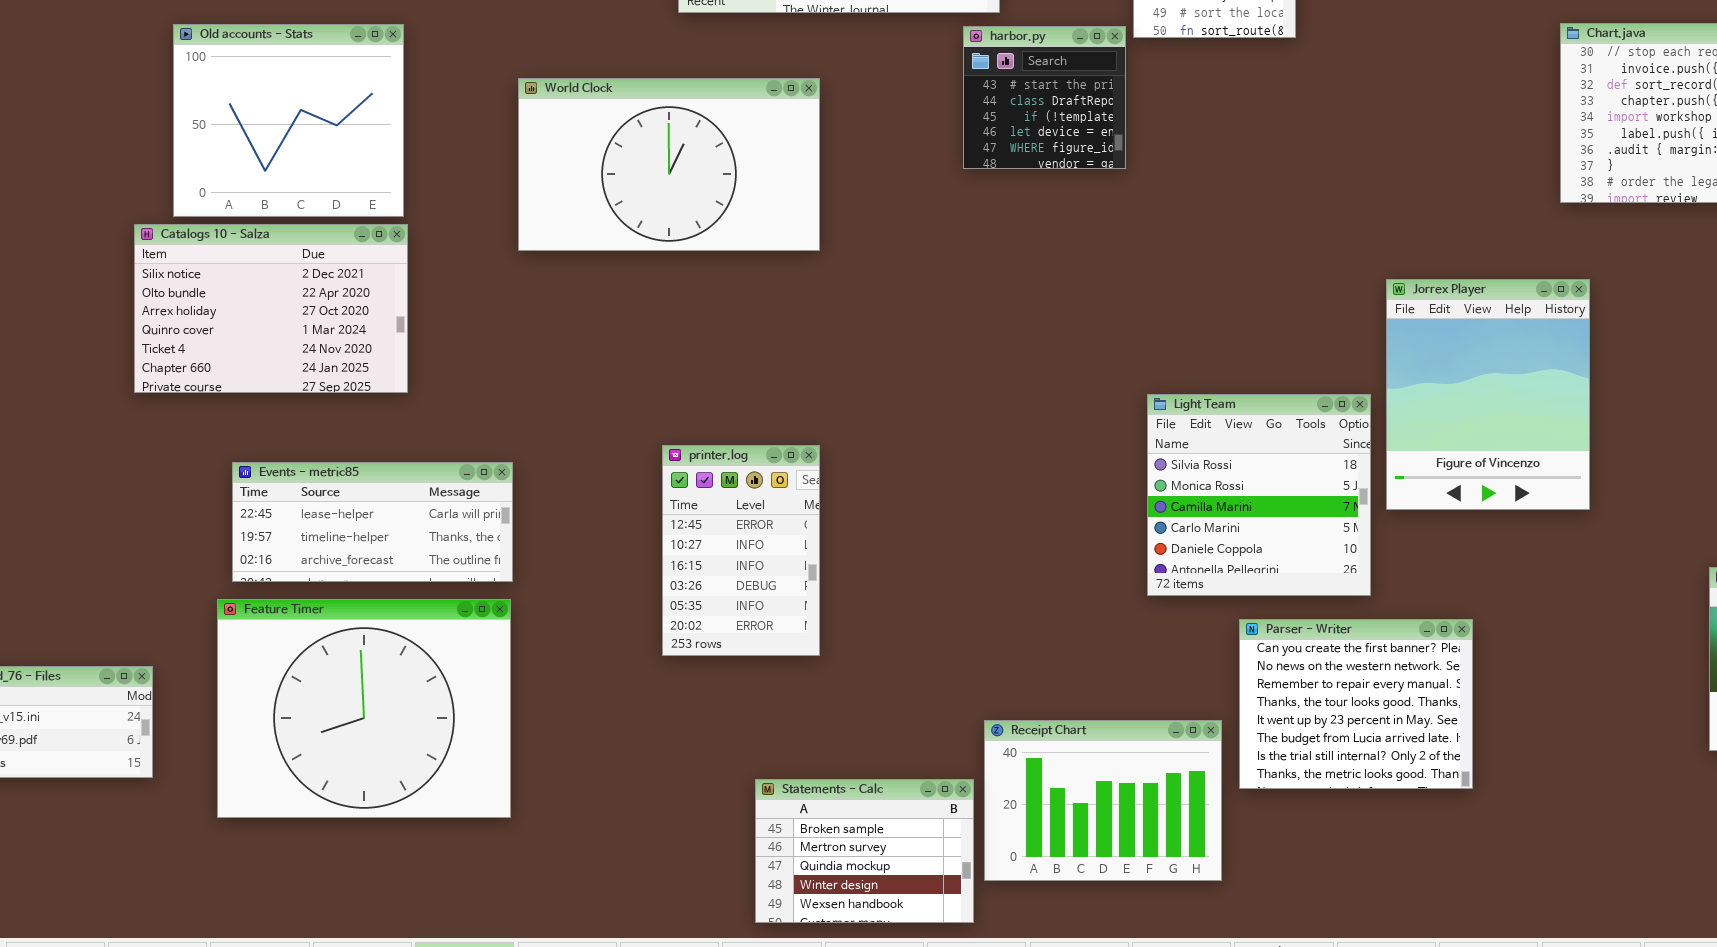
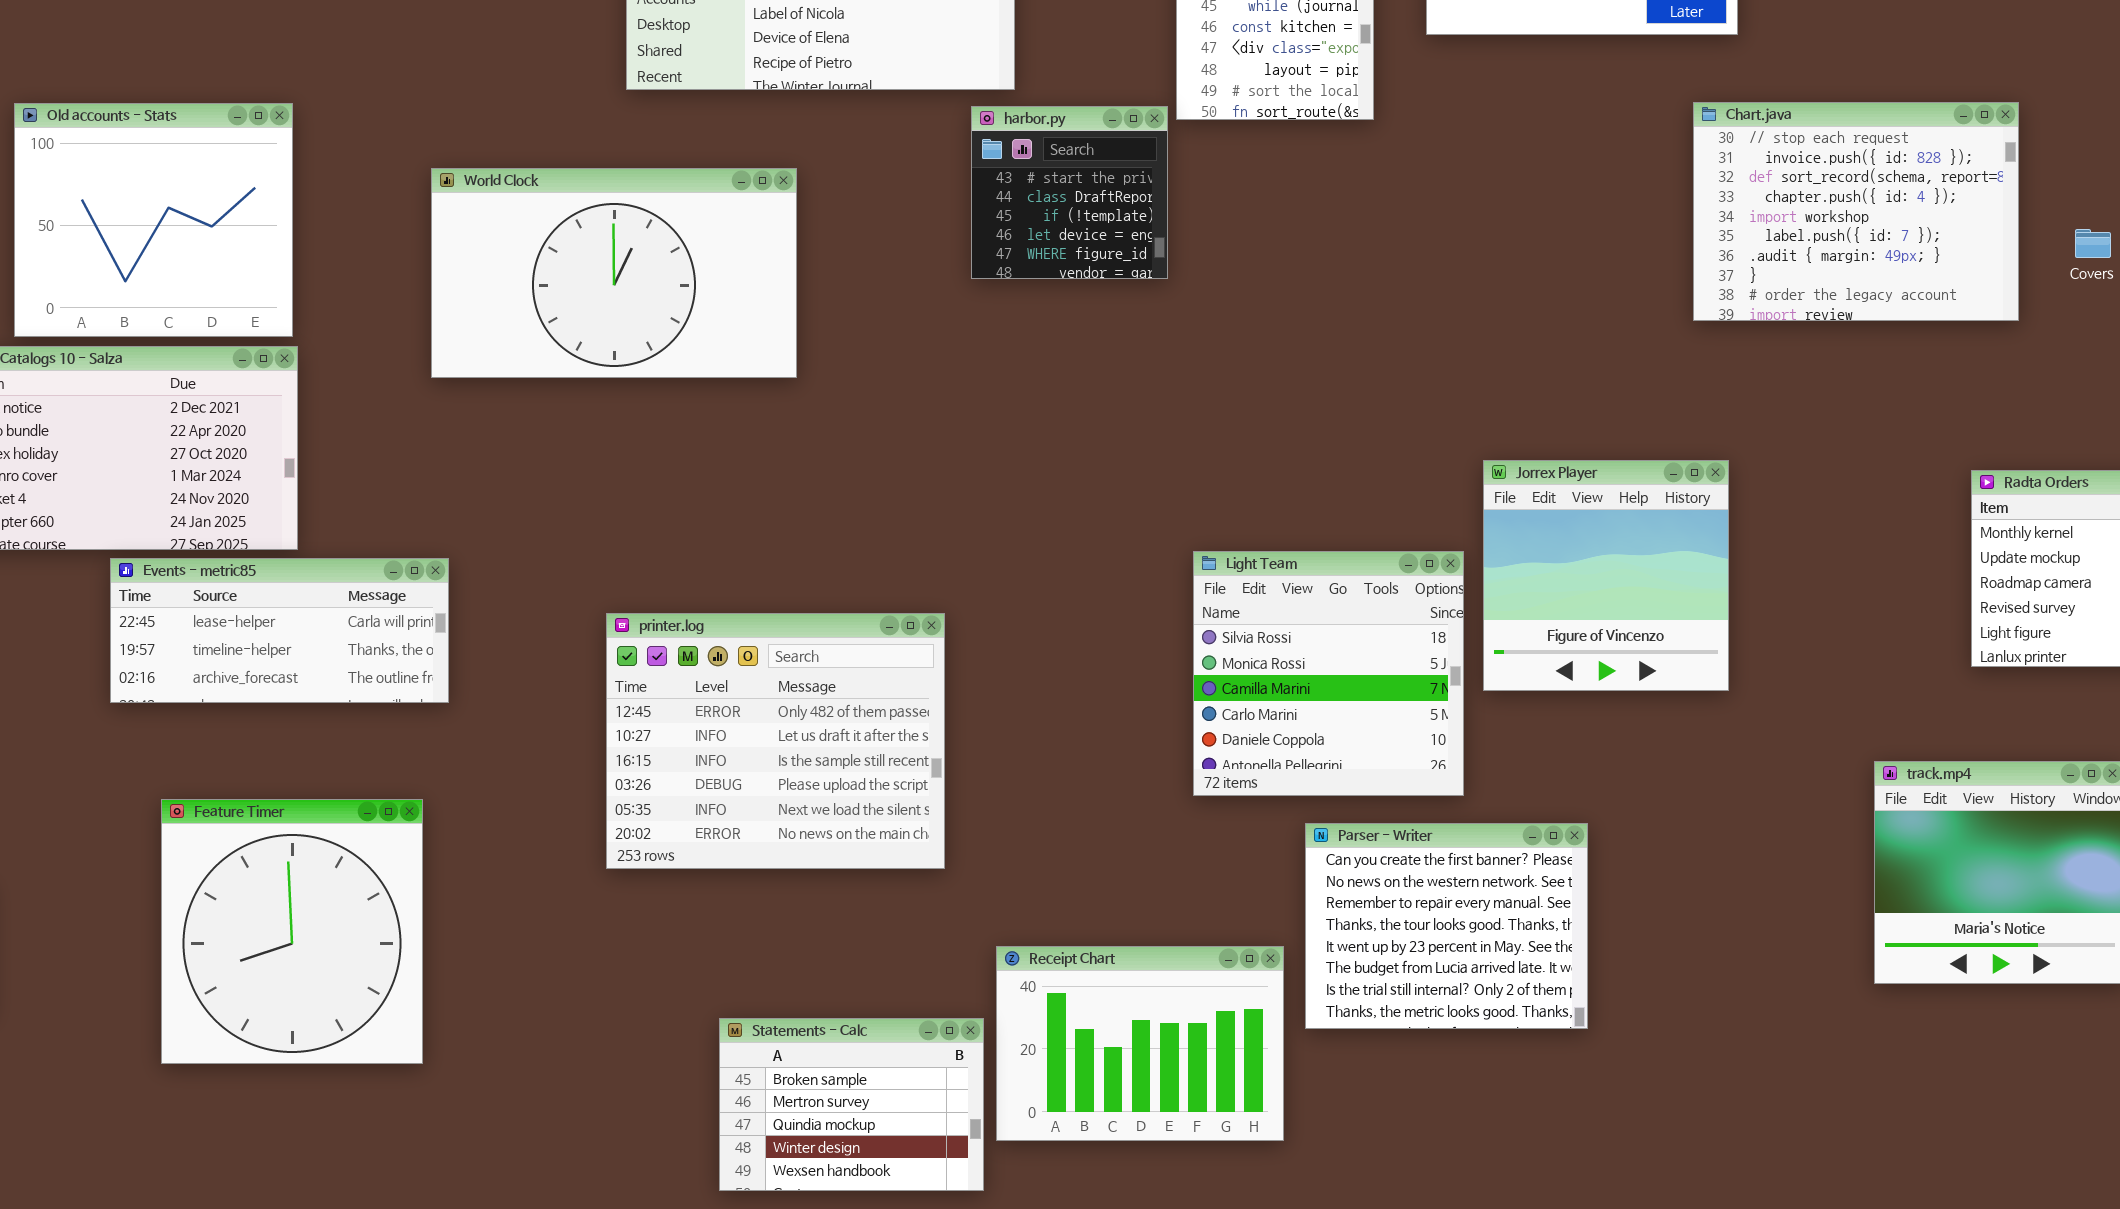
Jorrex Player: [1386,279,1590,510] -> [1483,460,1729,691], resized
printer.log: [662,445,820,656] -> [606,613,945,869], resized
Events - metric85: [232,462,513,582] -> [110,558,449,703], moved
Feature Timer: [217,599,511,818] -> [161,799,423,1064], resized

